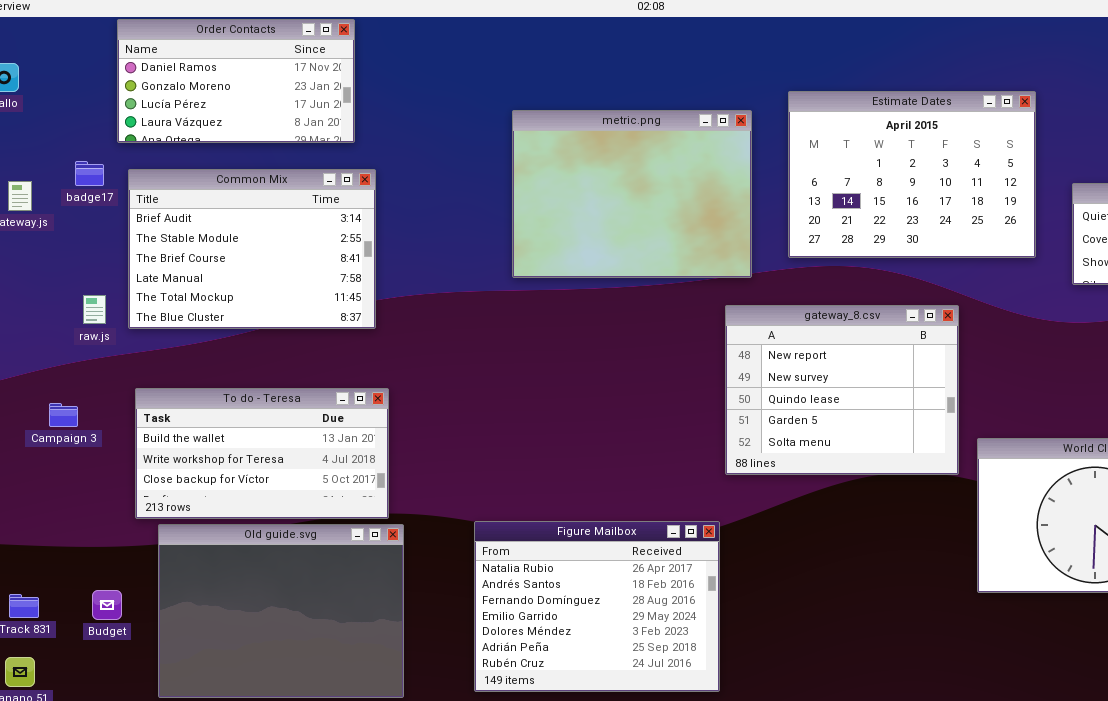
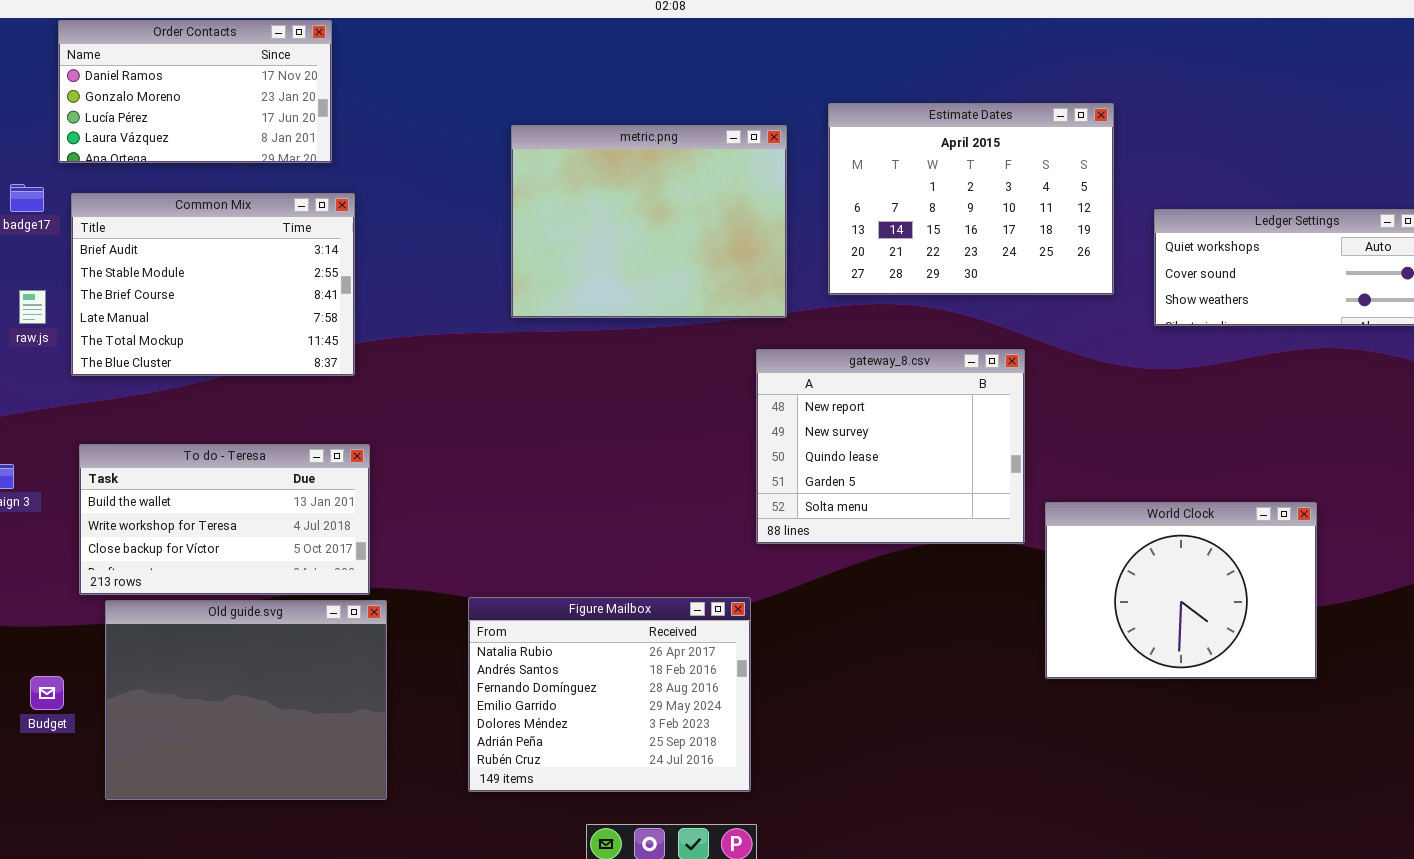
raw.js: [83,295,106,324] -> [19,290,46,324], moved

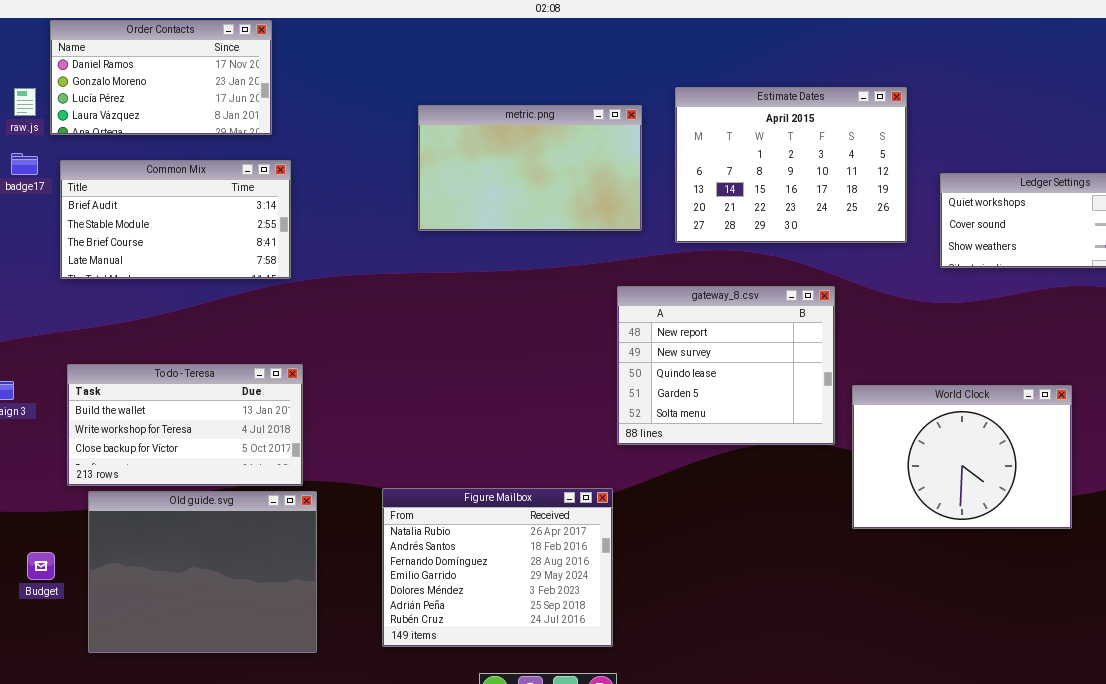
metric.png: [511,125,787,318] -> [418,105,642,231], resized
Common Mix: [71,193,355,376] -> [60,160,291,279], resized
raw.js: [19,290,46,324] -> [14,88,36,116], moved
World Clock: [1045,502,1317,679] -> [852,385,1072,529], moved

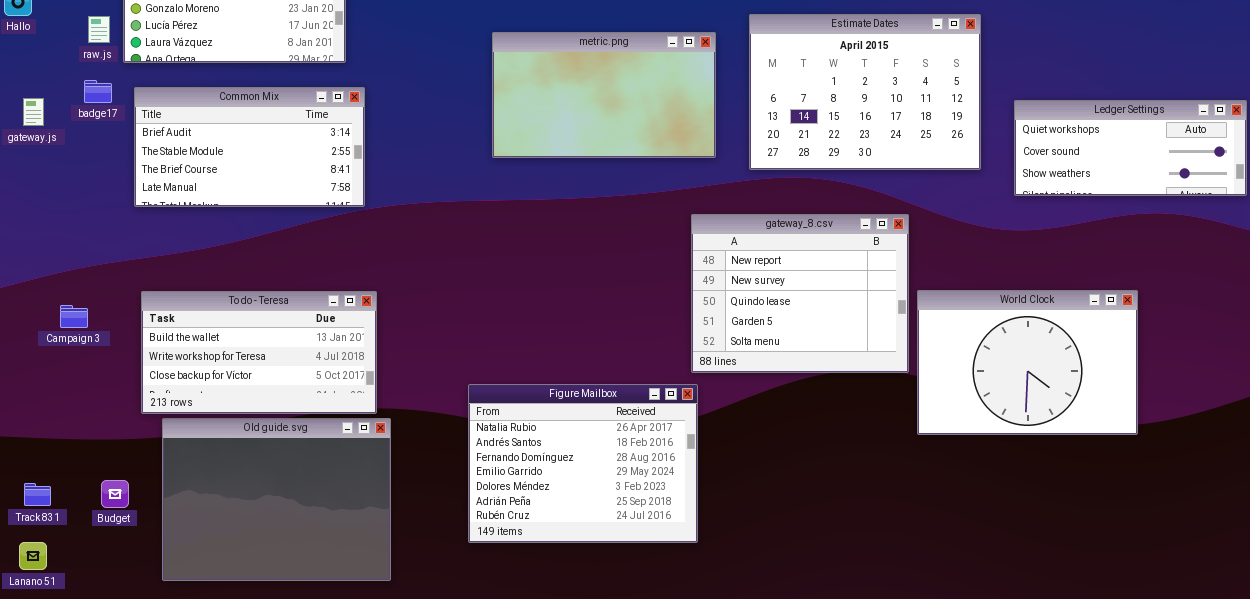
World Clock: [852,385,1072,529] -> [917,290,1138,435], moved
Figure Mailbox: [382,488,613,647] -> [468,384,698,543], moved

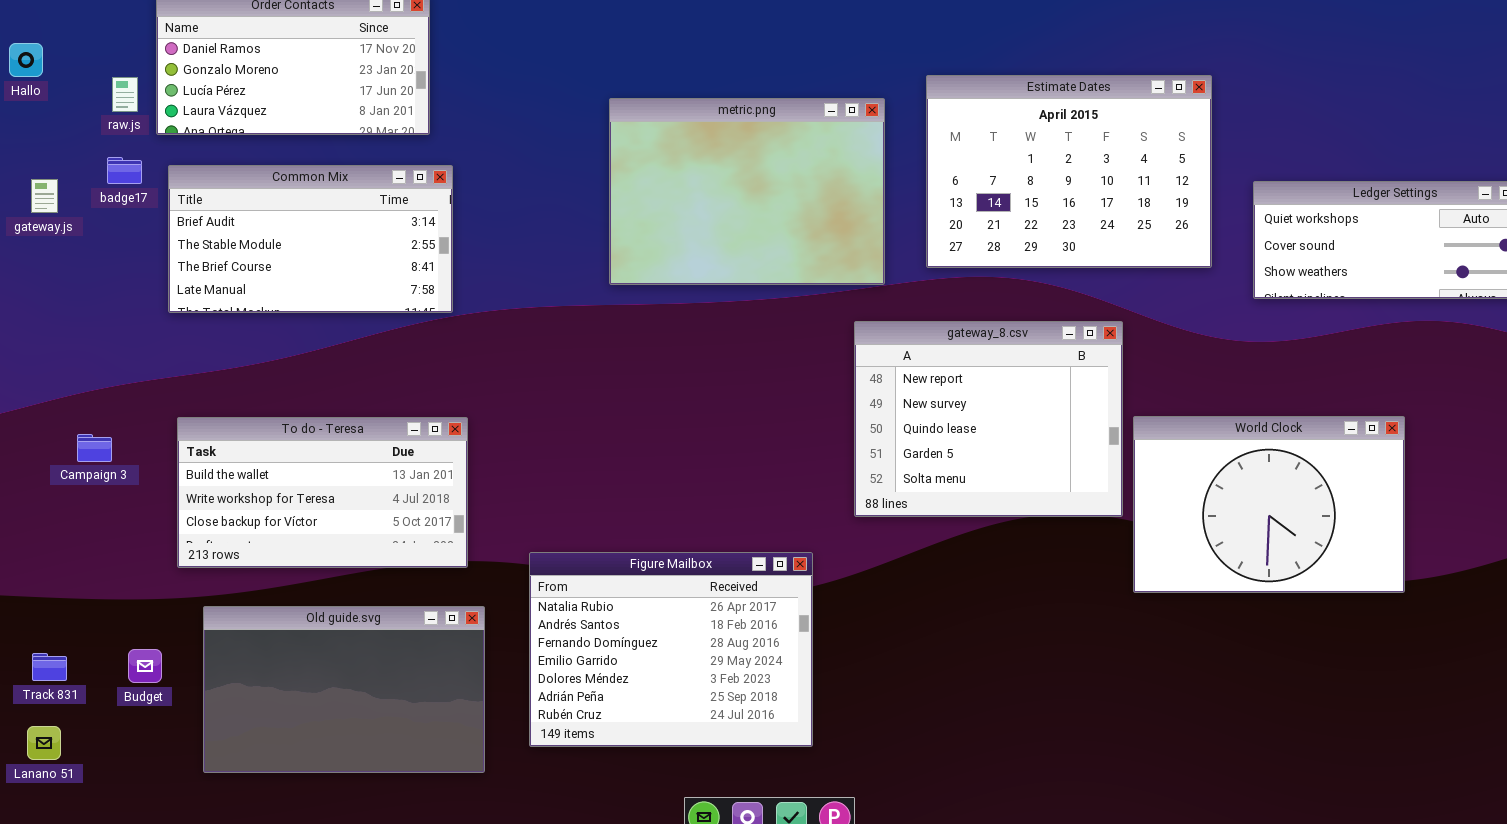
metric.png: [492,32,716,158] -> [609,98,885,285], resized
Figure Mailbox: [468,384,698,543] -> [529,552,813,747], moved
Old guide.svg: [162,418,391,581] -> [203,606,485,773], resized

